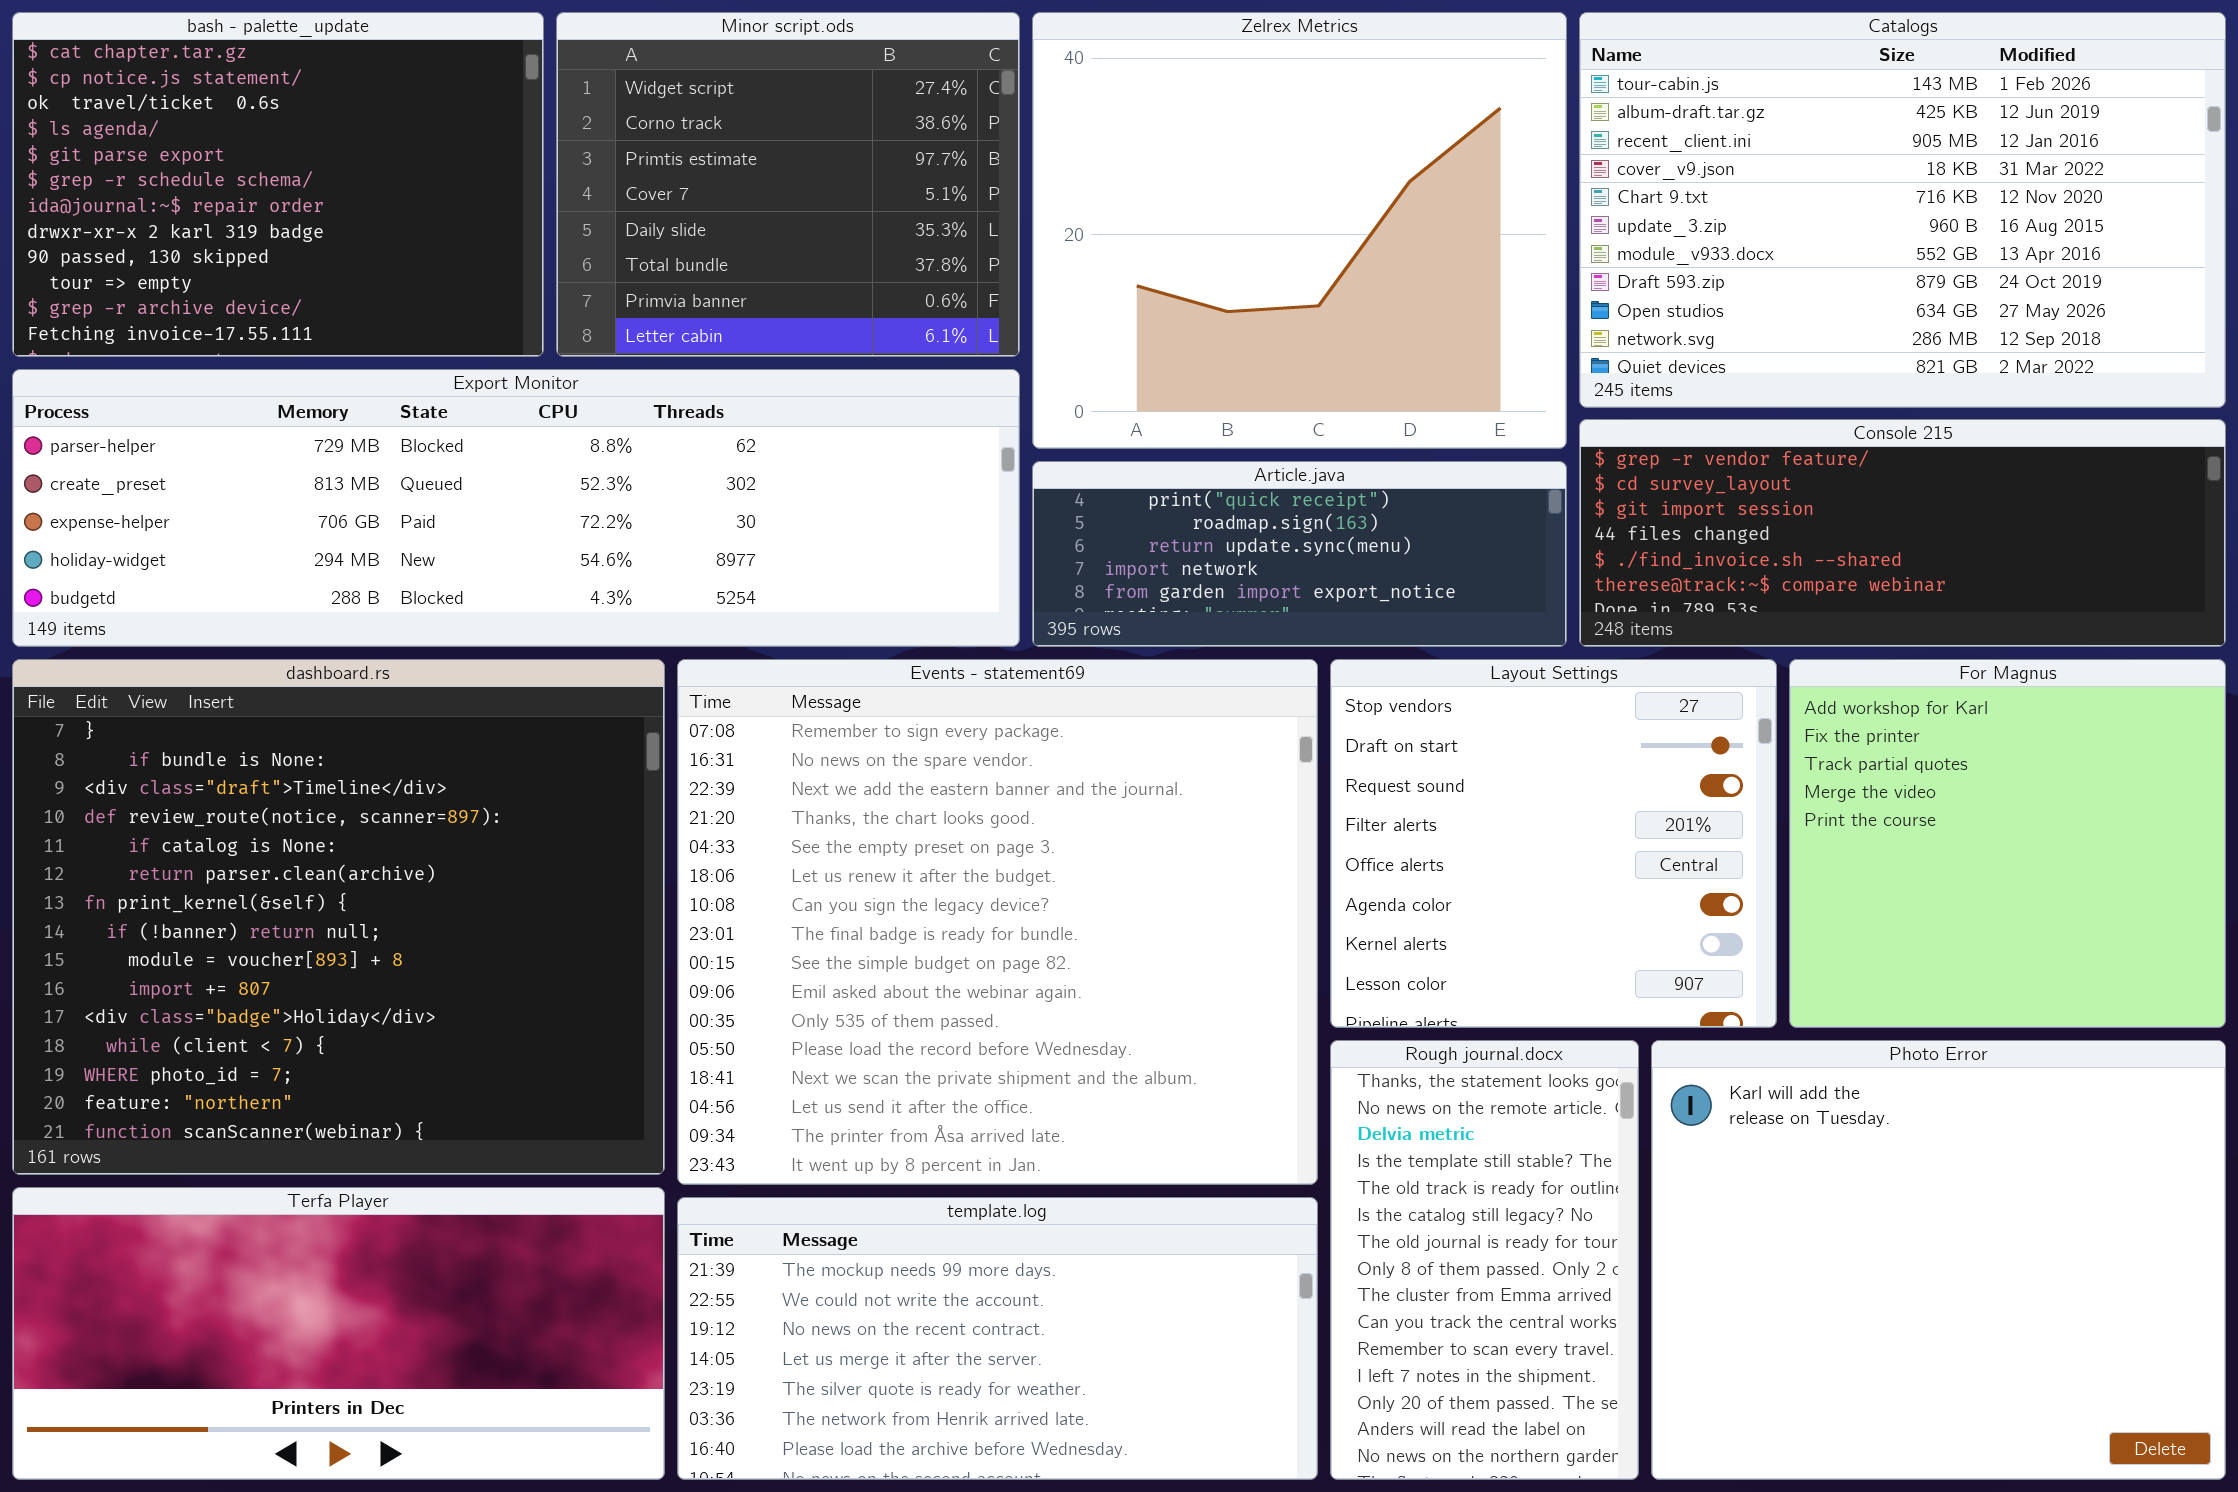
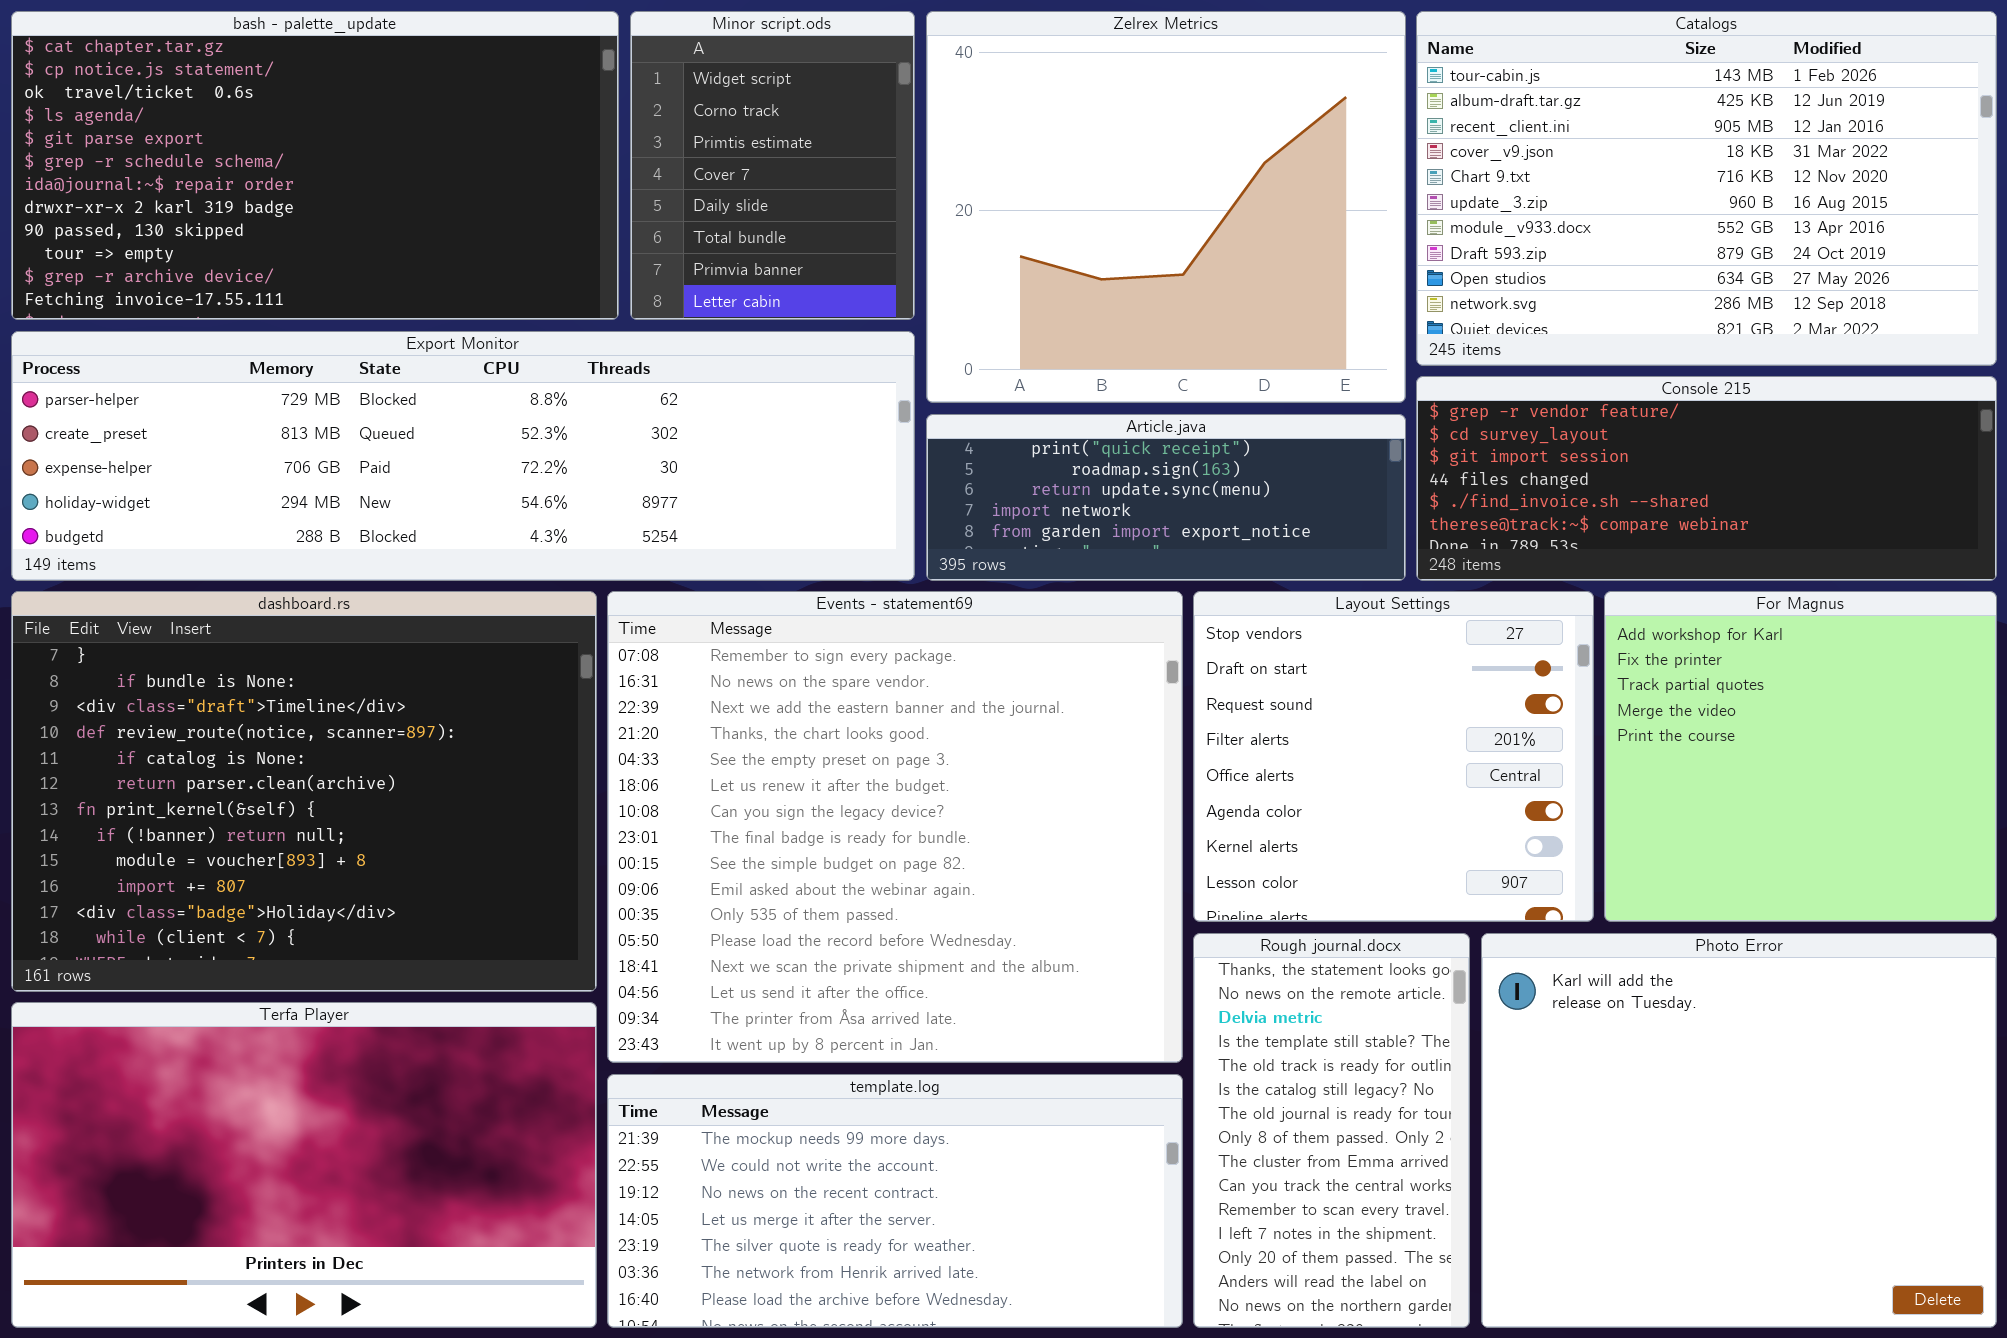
bash - palette_update: [12,12,544,357] -> [11,11,619,320], resized
Minor script.ods: [556,12,1020,357] -> [630,11,915,320], resized
dashboard.rs: [12,659,665,1175] -> [11,591,597,992], resized
Terfa Player: [12,1187,665,1480] -> [11,1002,597,1328], resized

